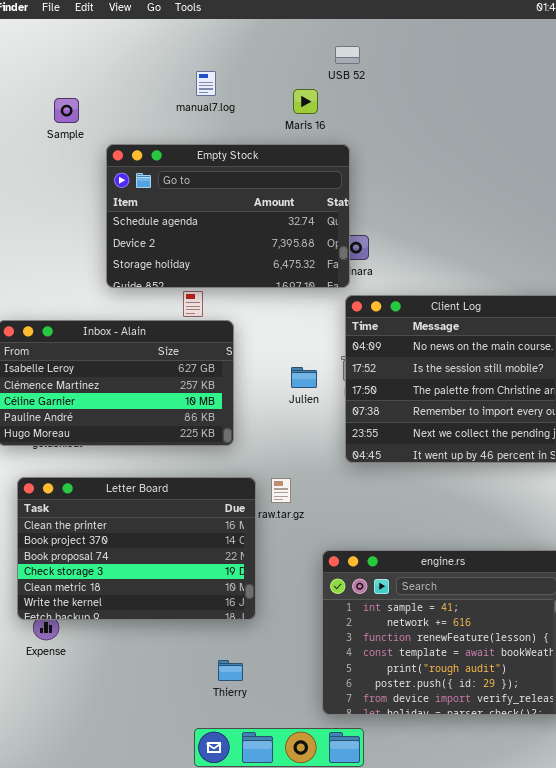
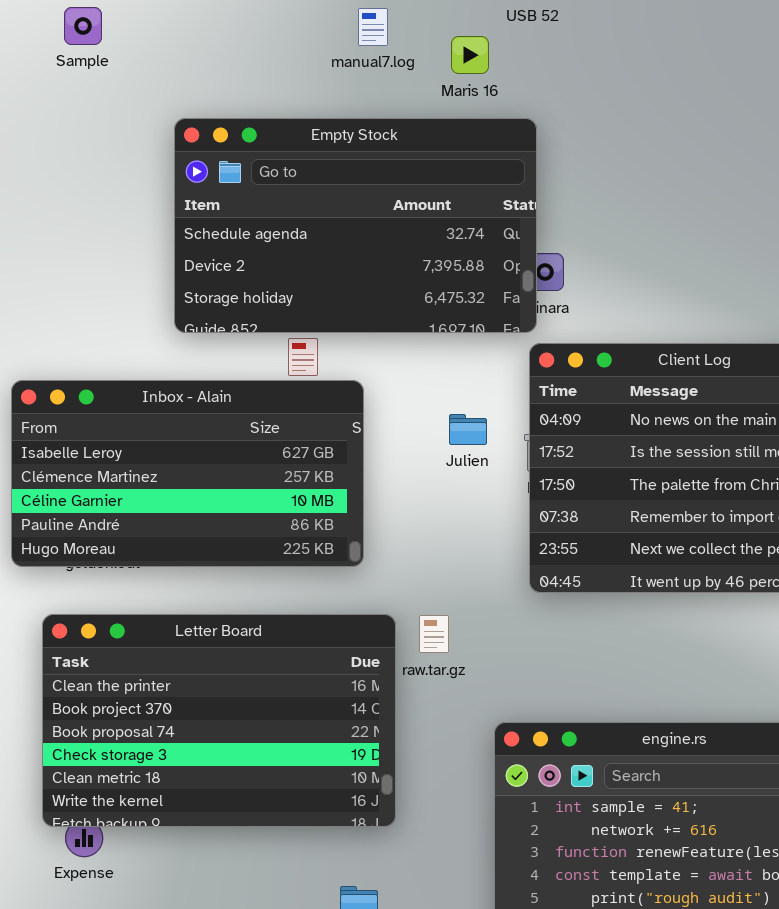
manual7.log: [196,71,216,96] -> [358,8,388,46], moved
Sample: [54,98,79,123] -> [64,7,102,45], moved
Julien: [291,367,317,388] -> [449,414,487,445], moved

